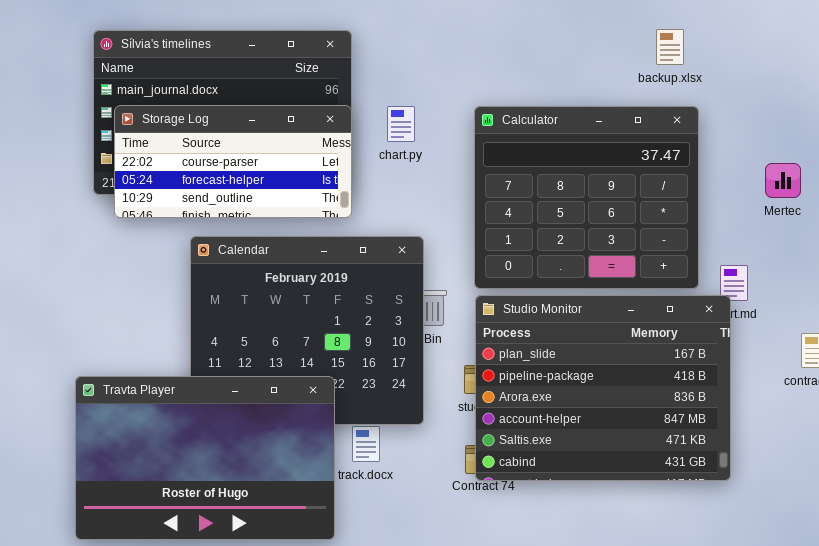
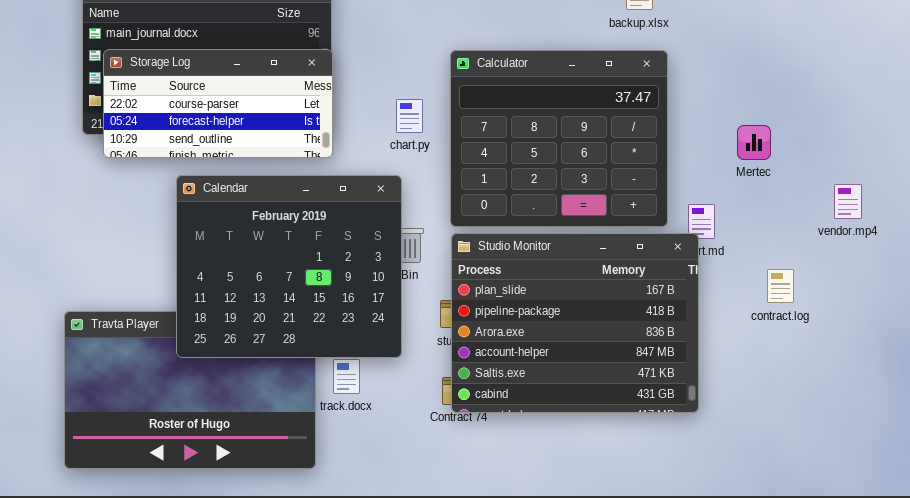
chart.py: [387,106,415,142] -> [396,99,423,133], moved
Mertec: [765,163,801,198] -> [737,125,771,160], moved
Calendar: [190,236,424,425] -> [176,175,402,358], raised

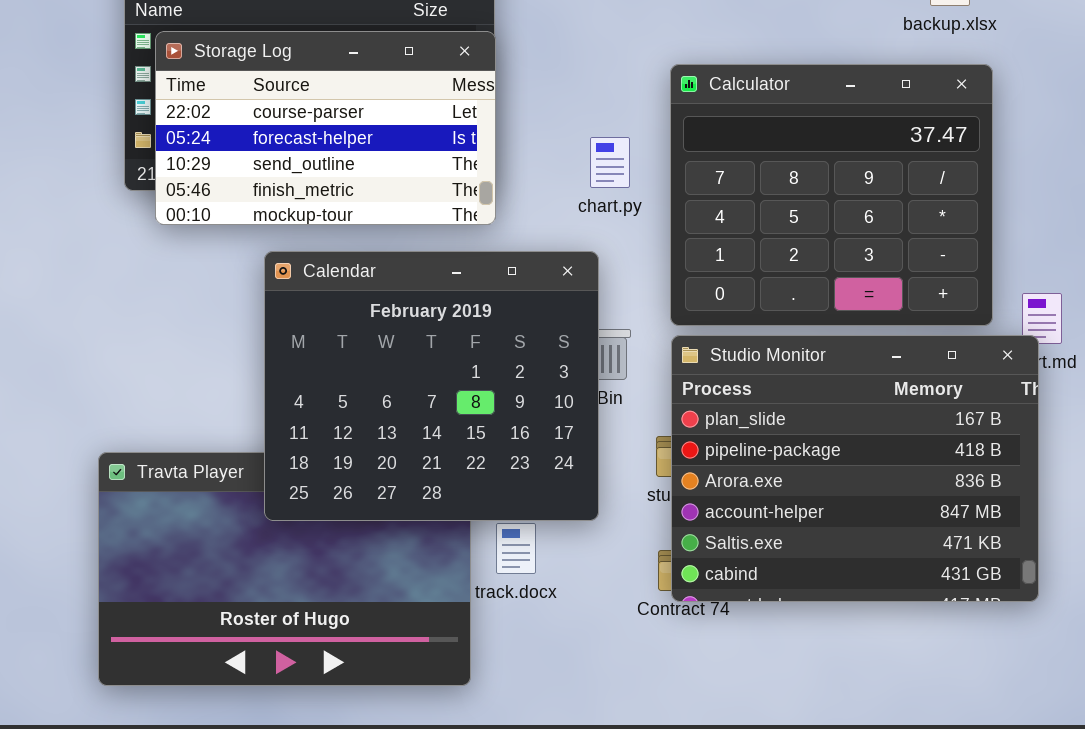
Storage Log: [103,49,333,158] -> [155,31,496,225], resized

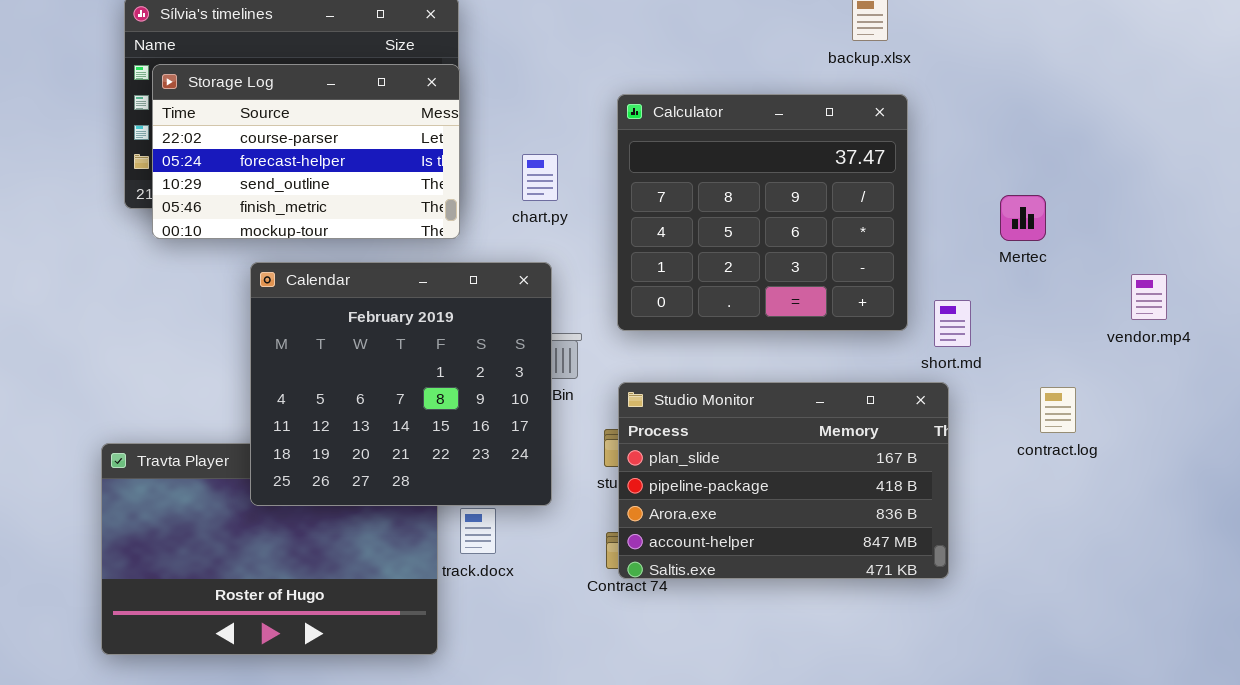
chart.py: [590,137,630,188] -> [522,154,558,201], moved
Studio Monitor: [671,335,1039,602] -> [618,382,949,579], resized

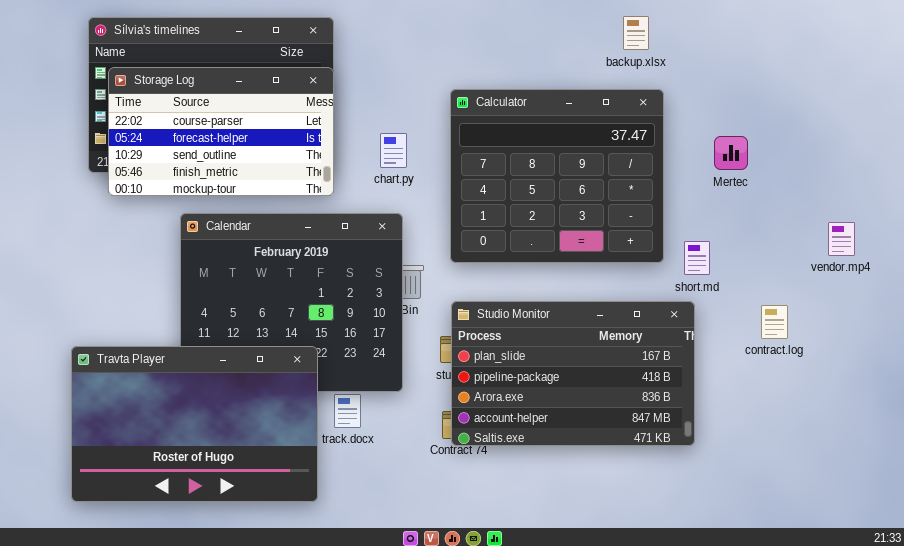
Mertec: [1000,195,1046,241] -> [714,136,748,170], moved
Travta Player: [101,443,438,655] -> [71,346,318,502], raised

